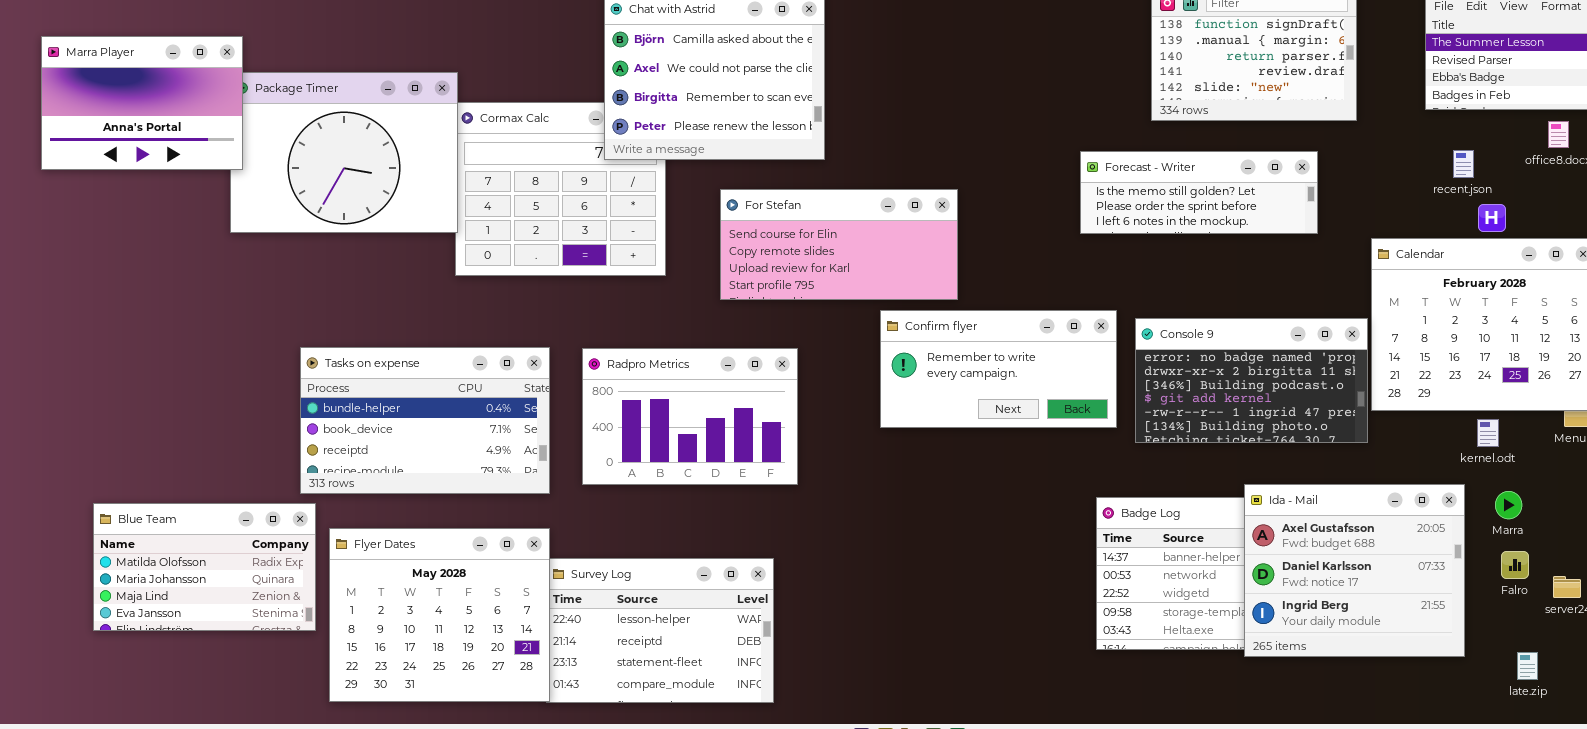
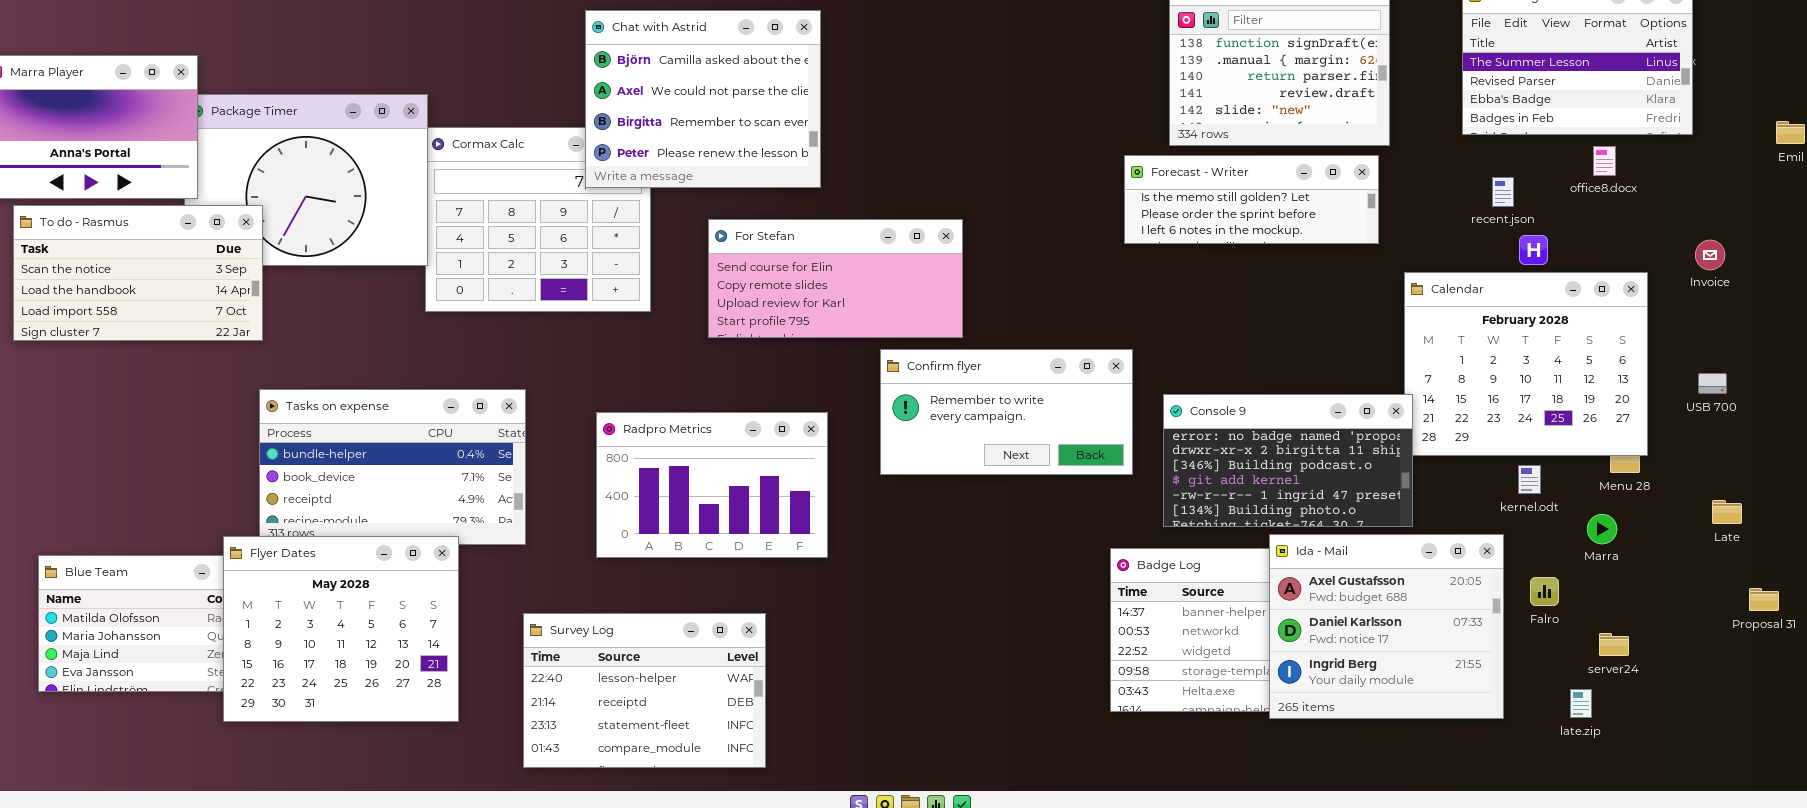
Forecast - Writer: [1080,151,1318,234] -> [1124,155,1379,244], moved
To do - Rasmus: none -> [13,205,263,341], opened
Console 9: [1135,318,1368,443] -> [1163,394,1413,527], moved
Radpro Metrics: [582,348,798,485] -> [596,412,828,558], moved
Marra: [1495,491,1522,519] -> [1587,514,1617,544], moved
Flyer Dates: [329,528,550,702] -> [223,536,459,722], moved
Falro: [1501,551,1529,579] -> [1530,577,1559,606], moved
late.zip: [1517,652,1538,680] -> [1570,689,1592,718], moved

